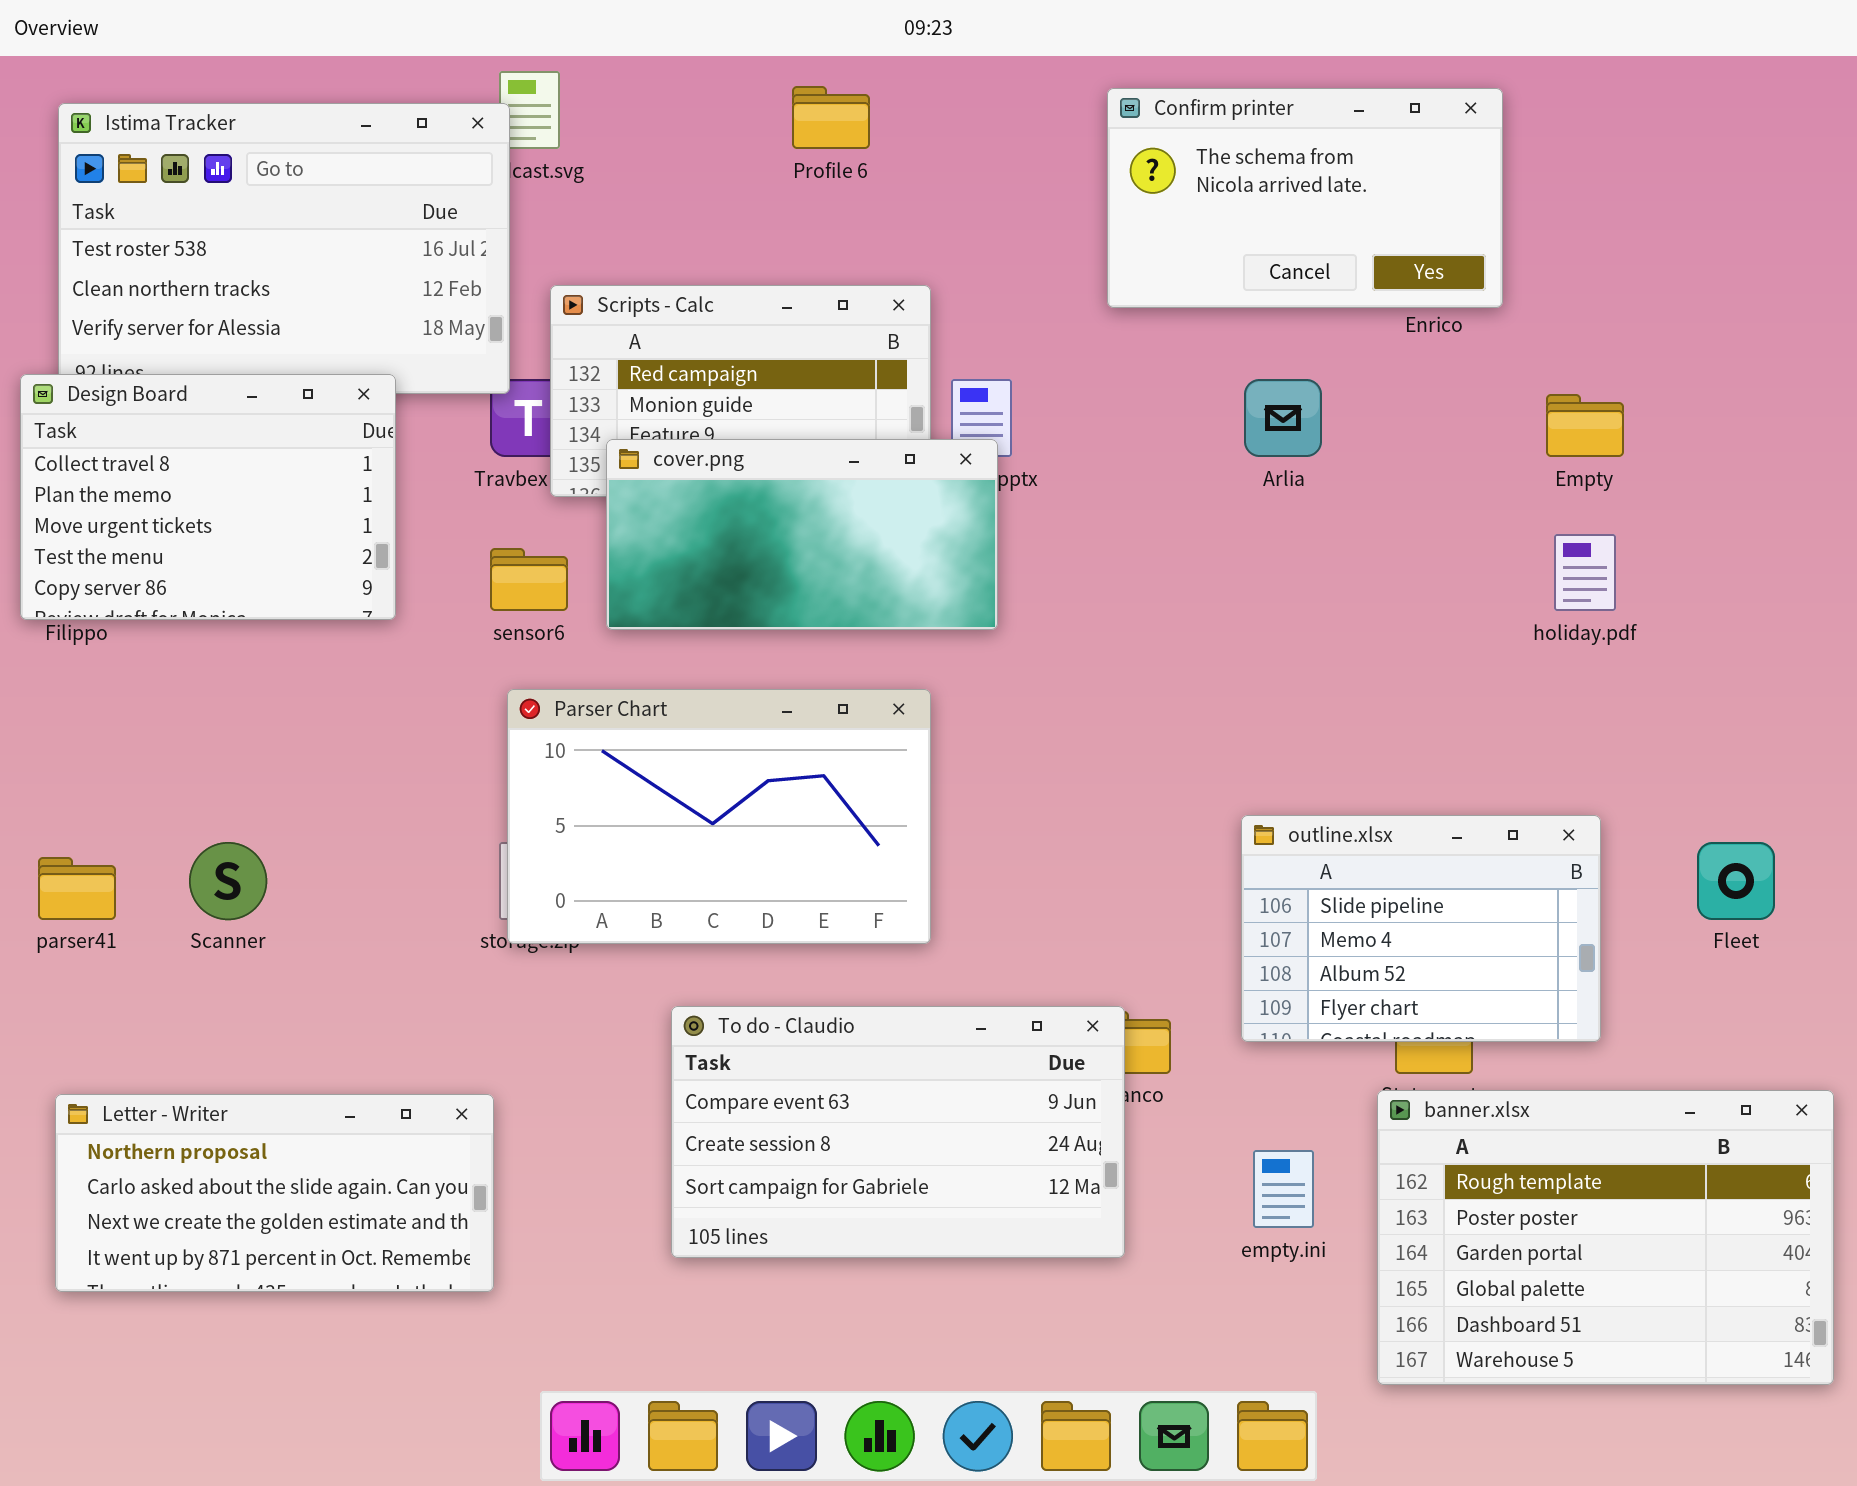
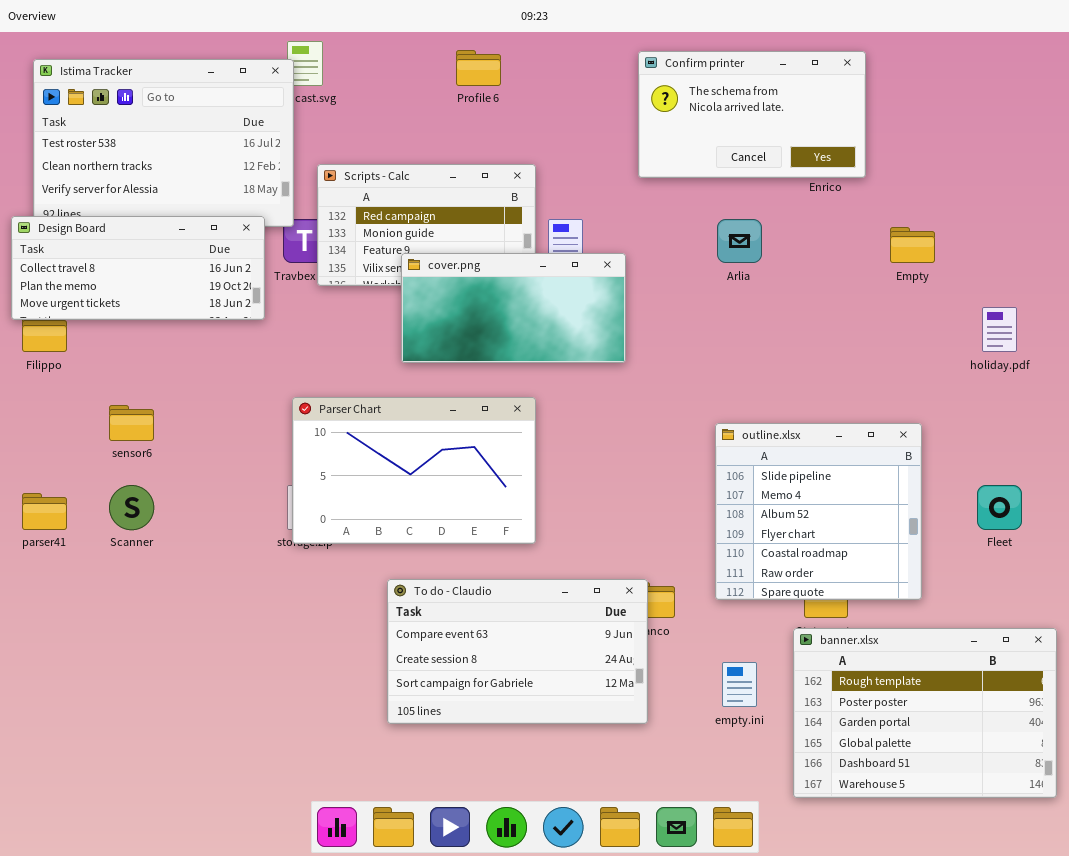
Design Board: [20,374,396,620] -> [11,216,265,320], resized
cover.png: [606,439,998,630] -> [401,253,626,363], moved
holiday.pdf: [1554,534,1616,611] -> [982,307,1017,352], moved
sensor6: [490,548,568,611] -> [109,405,154,441], moved
outline.xlsx: [1241,815,1601,1042] -> [715,423,922,600], resized
Letter - Writer: [55,1094,494,1292] -> none, closed

